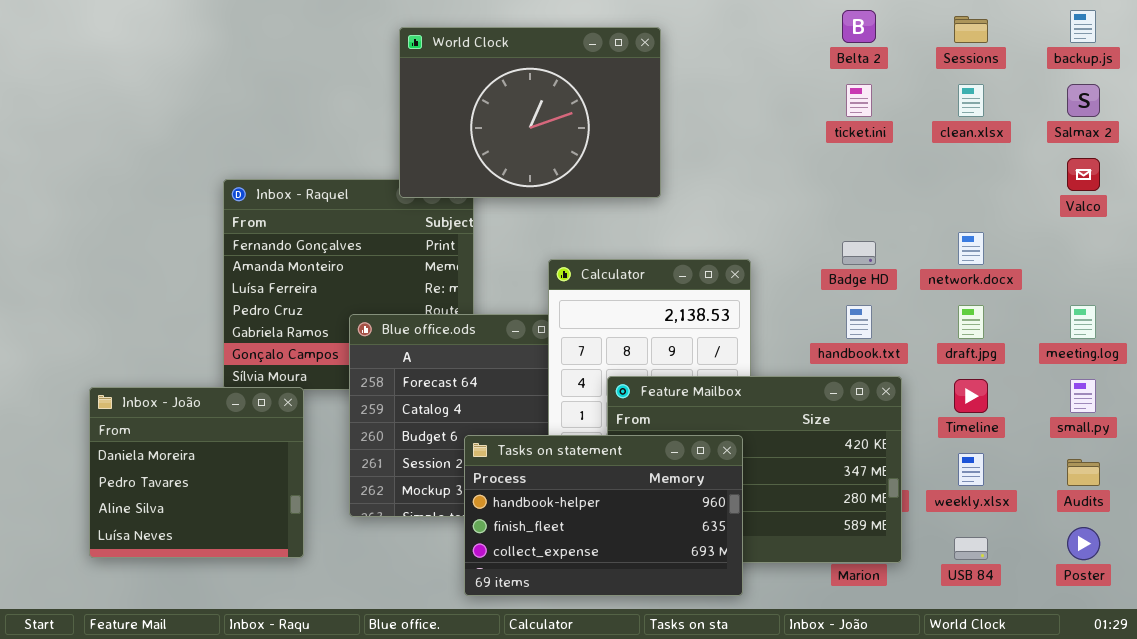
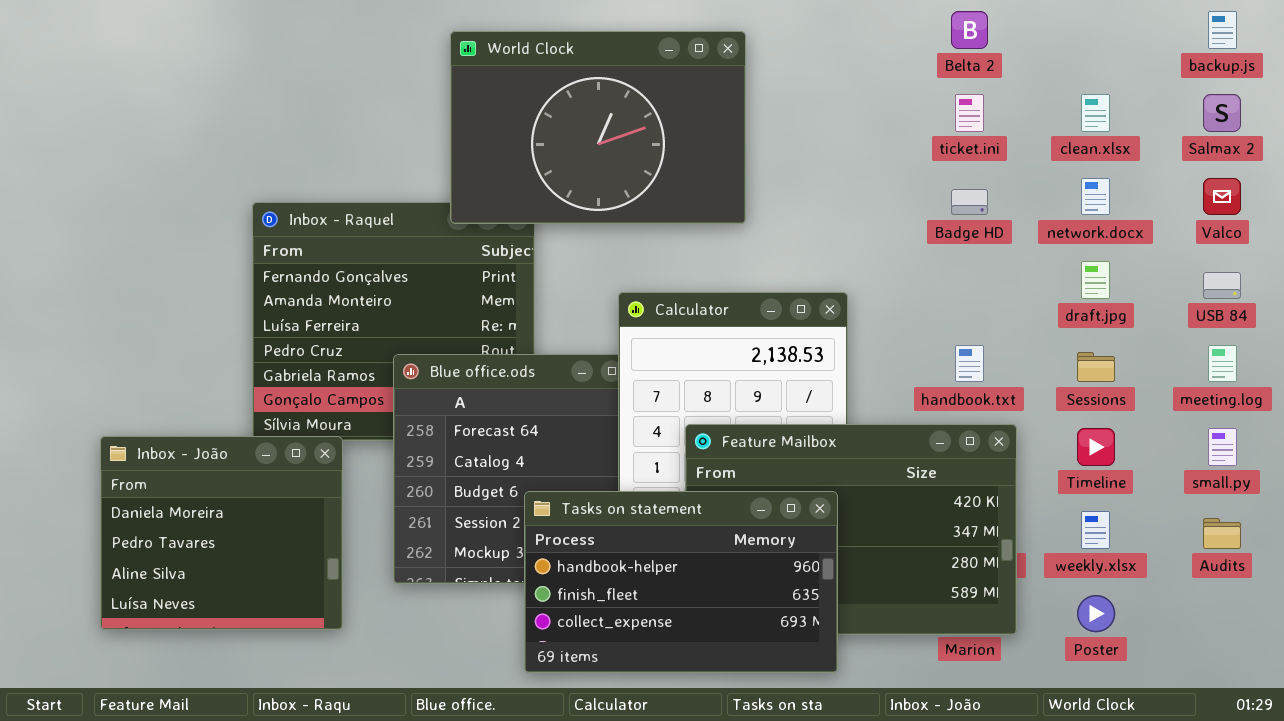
Sessions: [954,16,988,43] -> [1077,352,1115,382], moved
network.docx: [958,232,984,265] -> [1081,178,1110,215], moved
Badge HD: [842,241,876,265] -> [951,189,988,215], moved
draft.jpg: [958,305,984,339] -> [1081,261,1110,299], moved
Poster: [1067,527,1100,560] -> [1077,595,1115,632], moved
USB 84: [954,537,988,560] -> [1203,272,1241,299], moved

